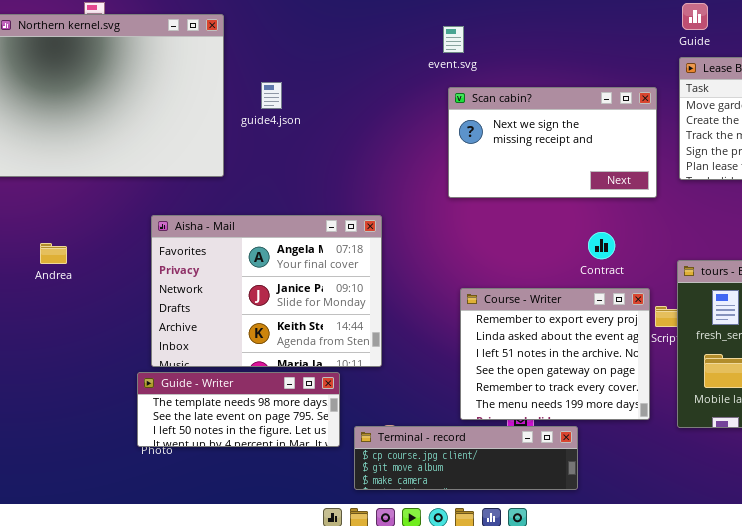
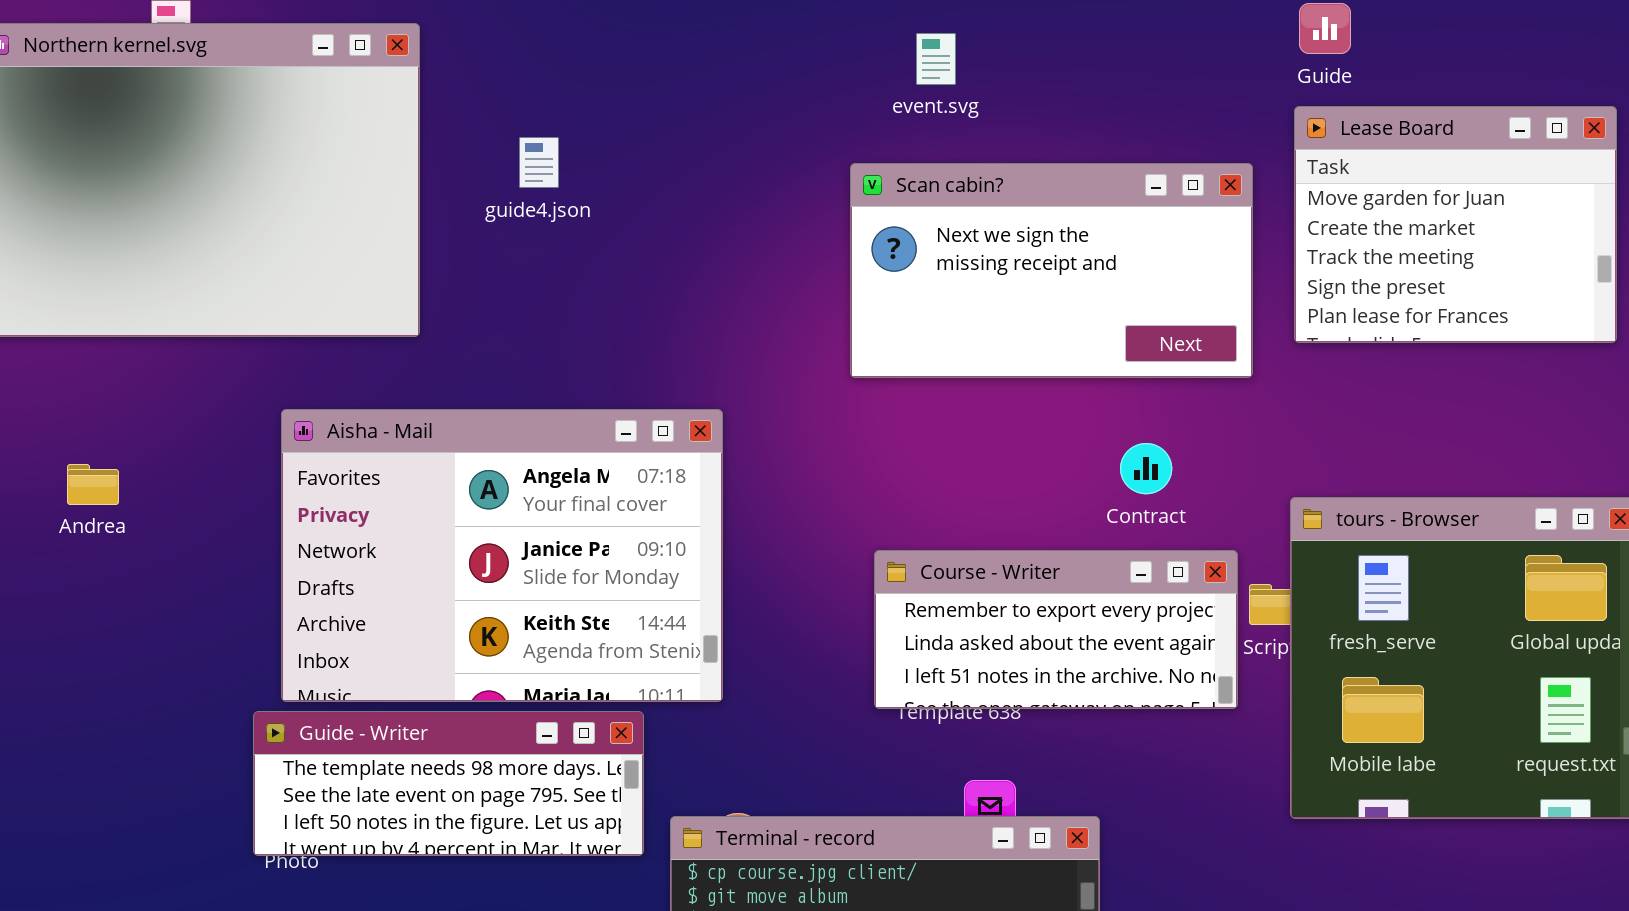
event.svg: [443,26,464,53] -> [916,33,956,85], moved
guide4.json: [261,82,282,109] -> [519,137,559,188], moved
Course - Writer: [460,288,650,420] -> [874,550,1238,709], resized

